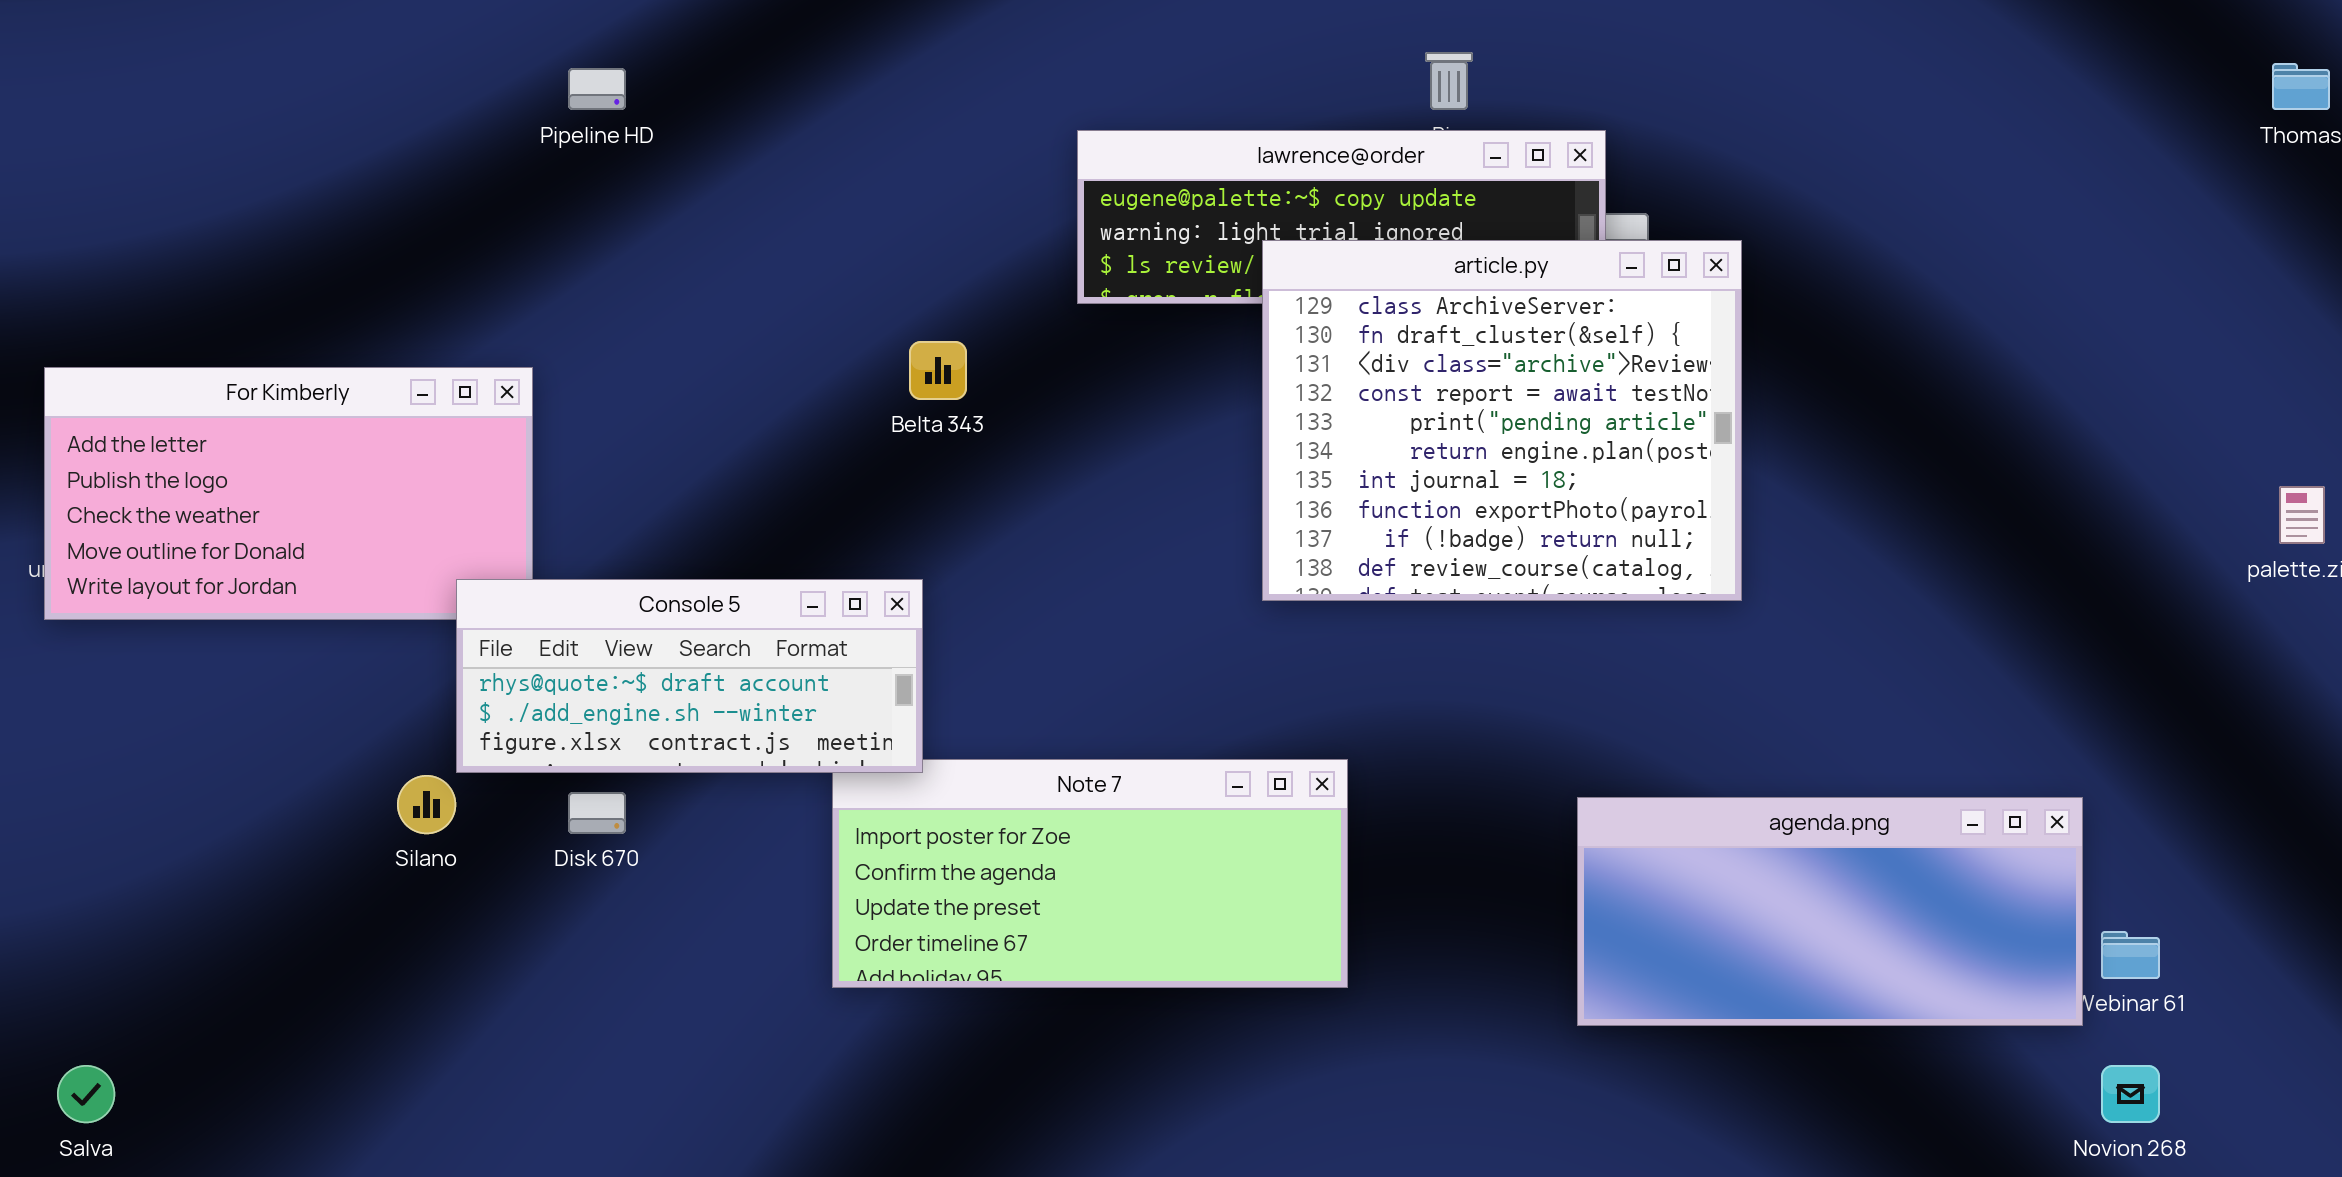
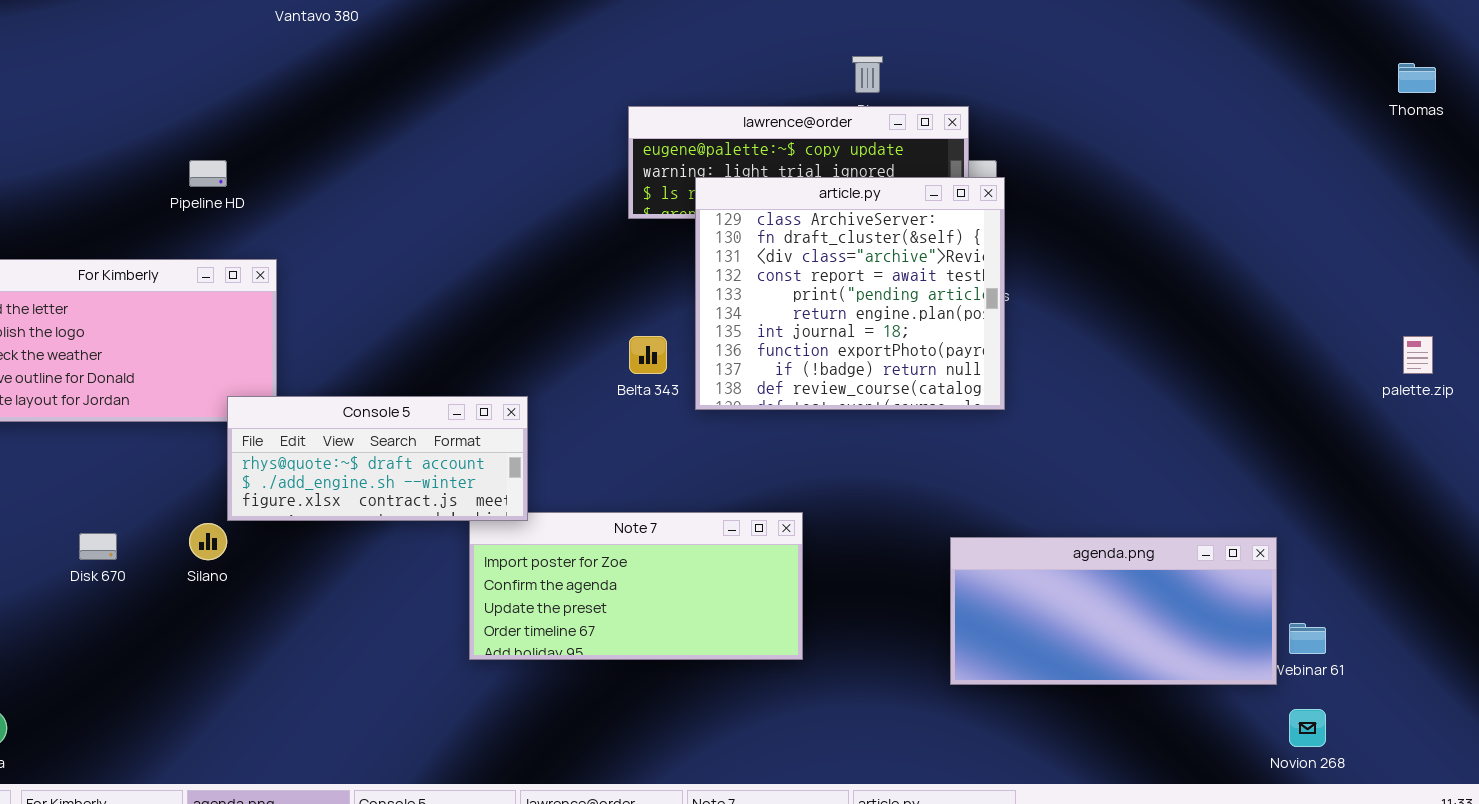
Pipeline HD: [568,68,626,110] -> [189,160,227,187], moved
article.py: [1262,240,1742,601] -> [695,177,1005,410], moved
Belta 343: [909,341,967,400] -> [629,336,667,374], moved
Disk 670: [568,792,626,834] -> [79,533,117,560], moved

